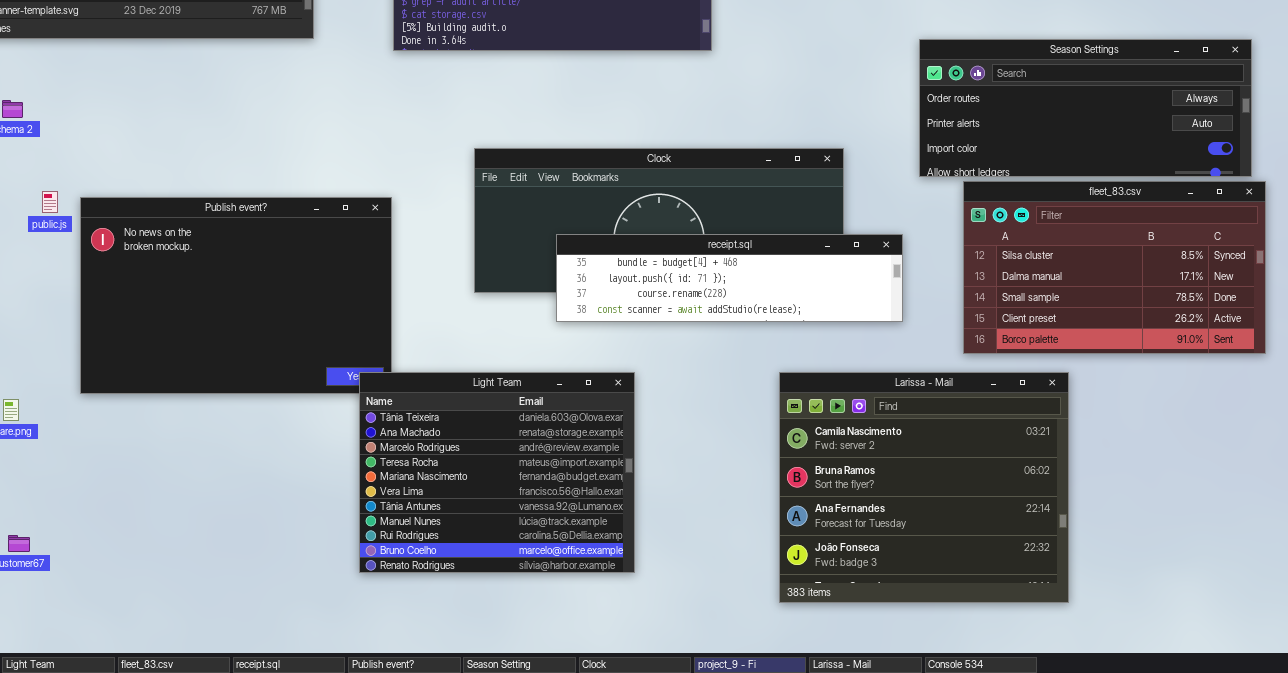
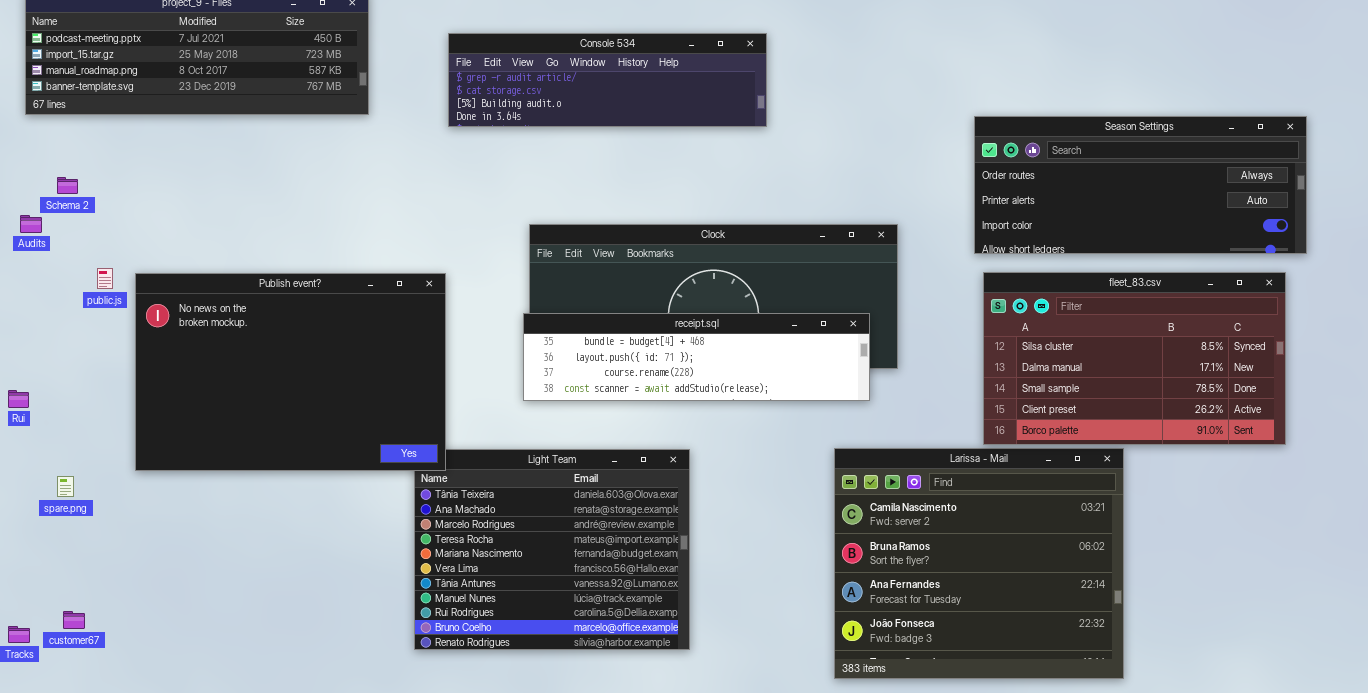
fleet_83.csv: [963,181,1266,354] -> [983,272,1286,445], moved
Publish event?: [80,197,392,394] -> [135,273,446,471], raised
receipt.sql: [556,234,903,322] -> [523,313,870,401], moved

